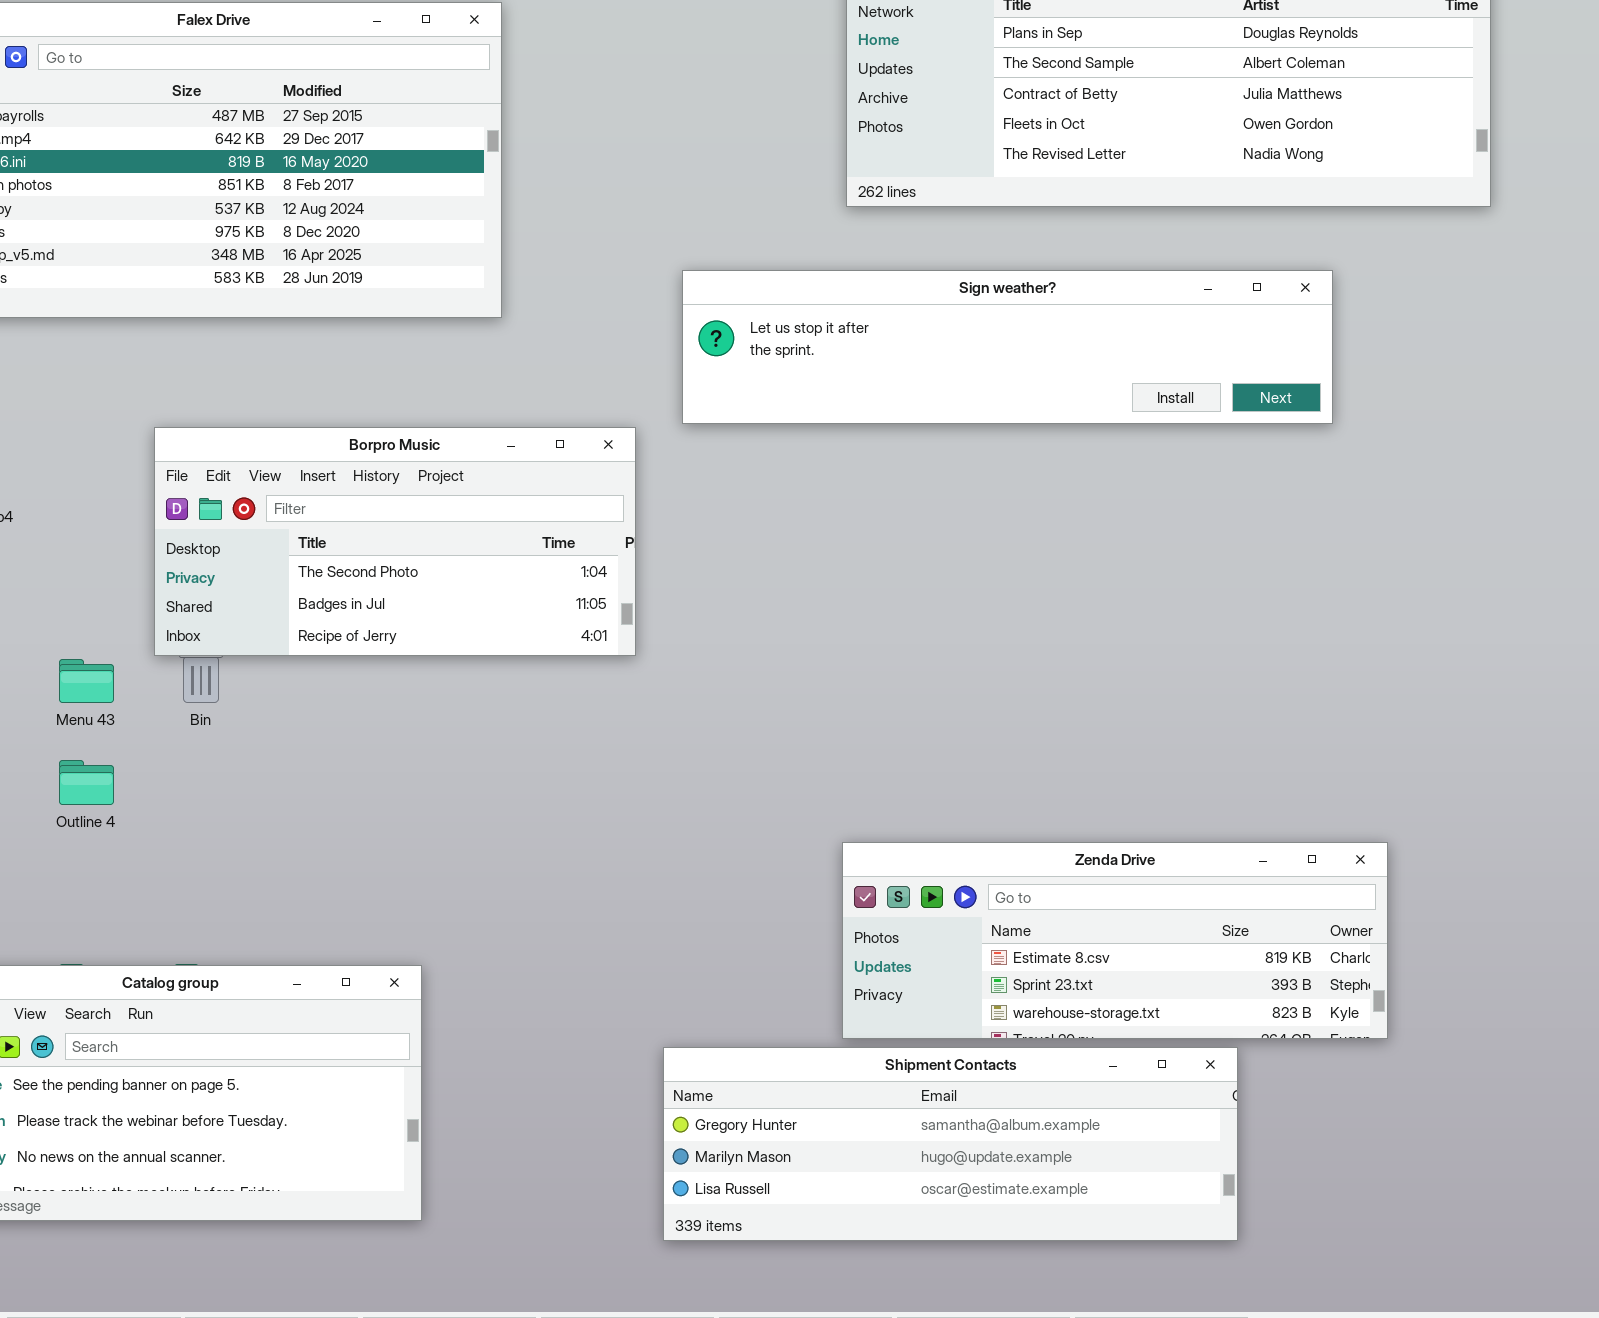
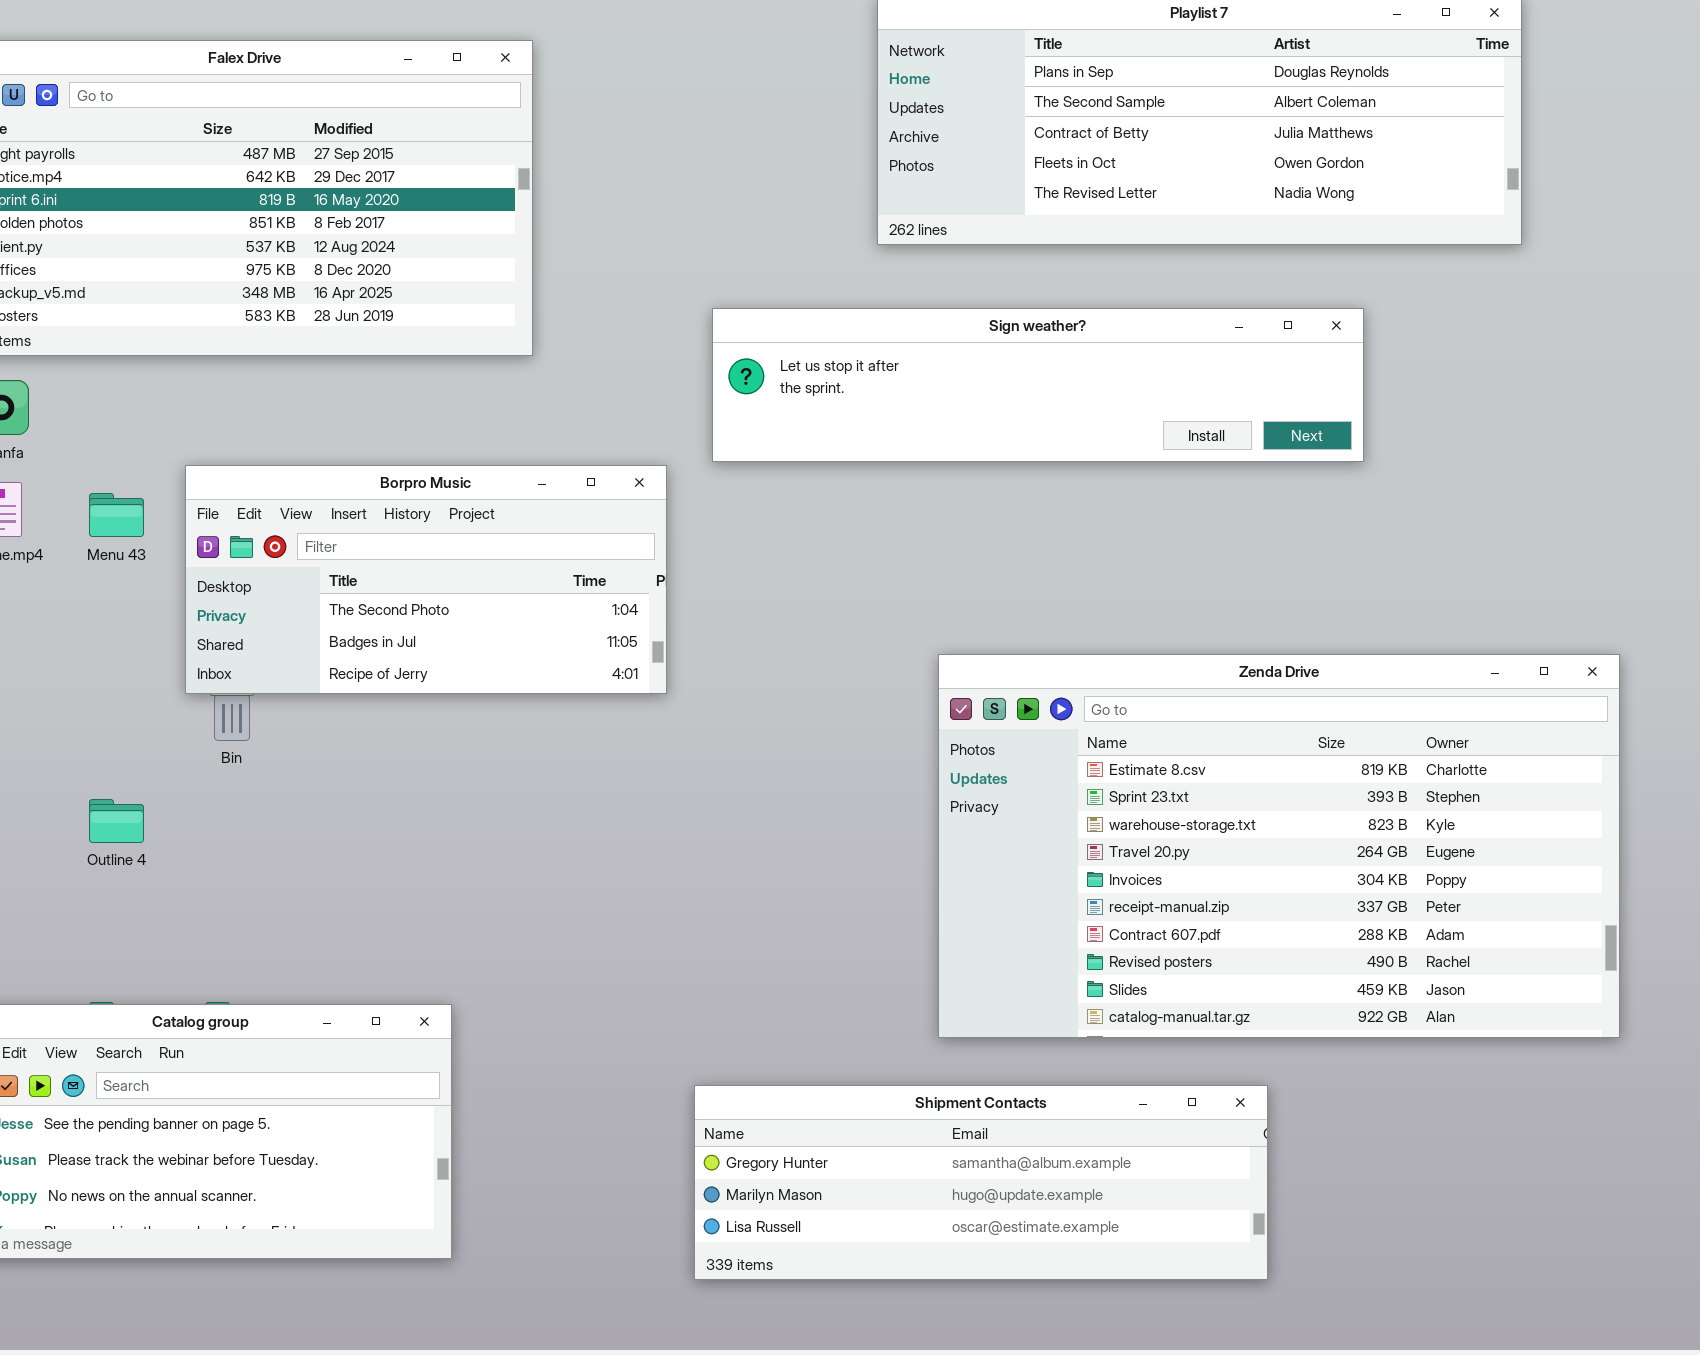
Menu 43: [59,659,114,703] -> [89,493,144,537], moved
Zenda Drive: [842,842,1388,1039] -> [938,654,1620,1038], moved, resized

